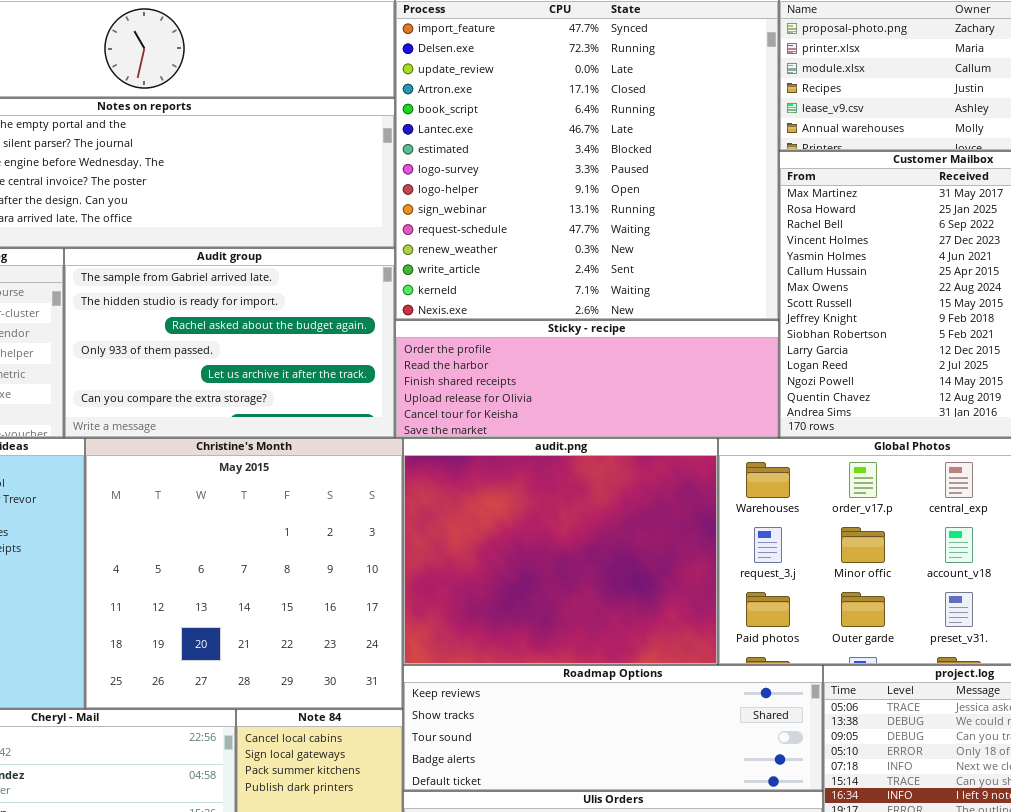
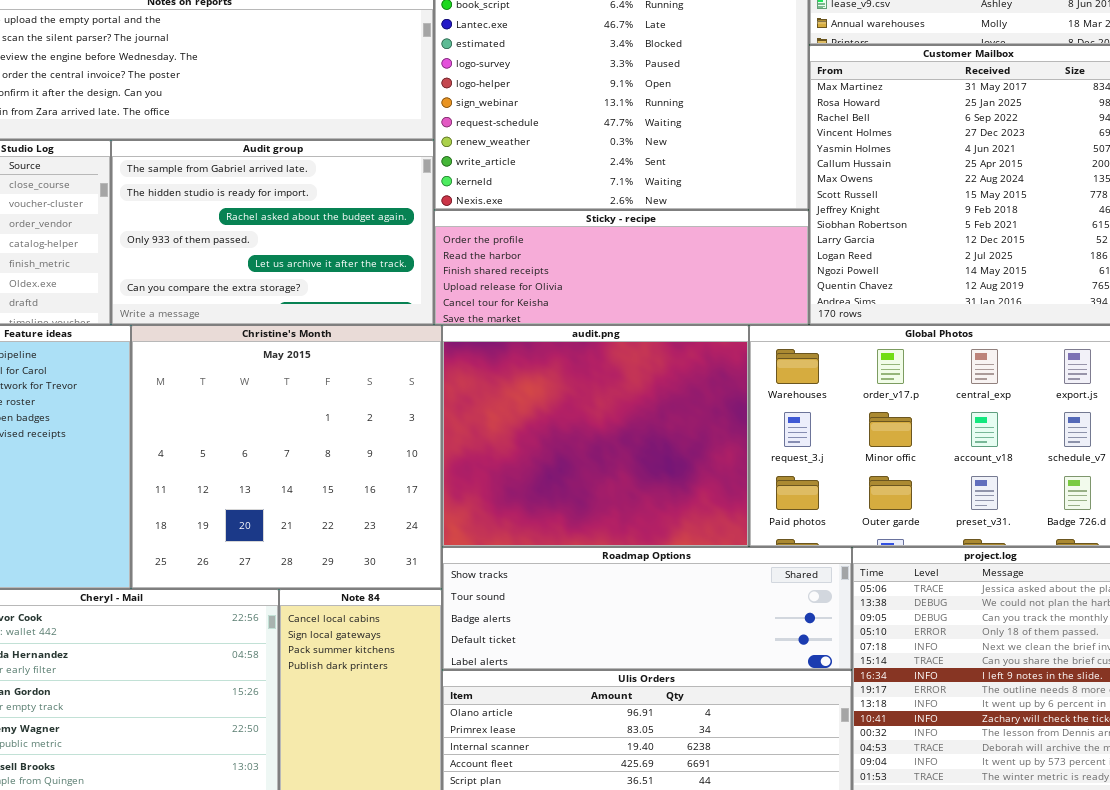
Roadmap Options: [403,665,823,791] -> [442,547,852,670], scrolled down 1 row

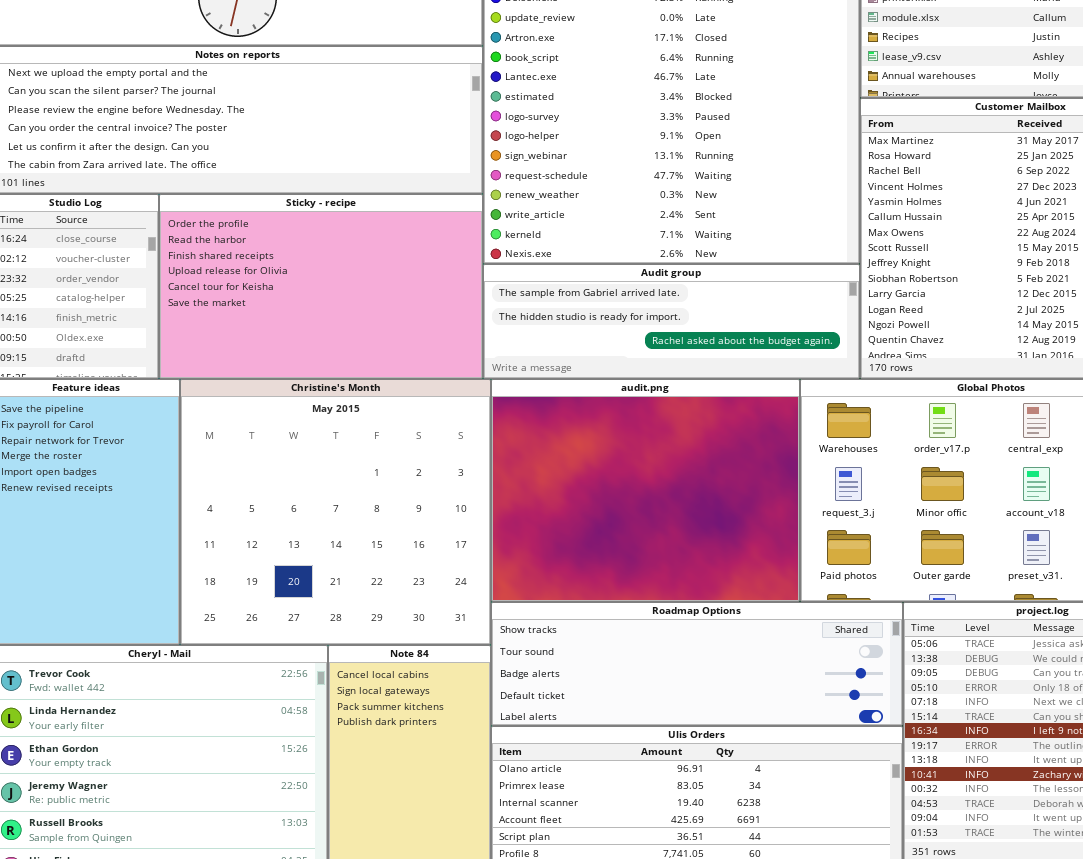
Audit group: [111,140,434,325] -> [483,264,860,379], moved, resized
Sticky - recipe: [434,210,809,325] -> [159,194,483,379], moved, resized

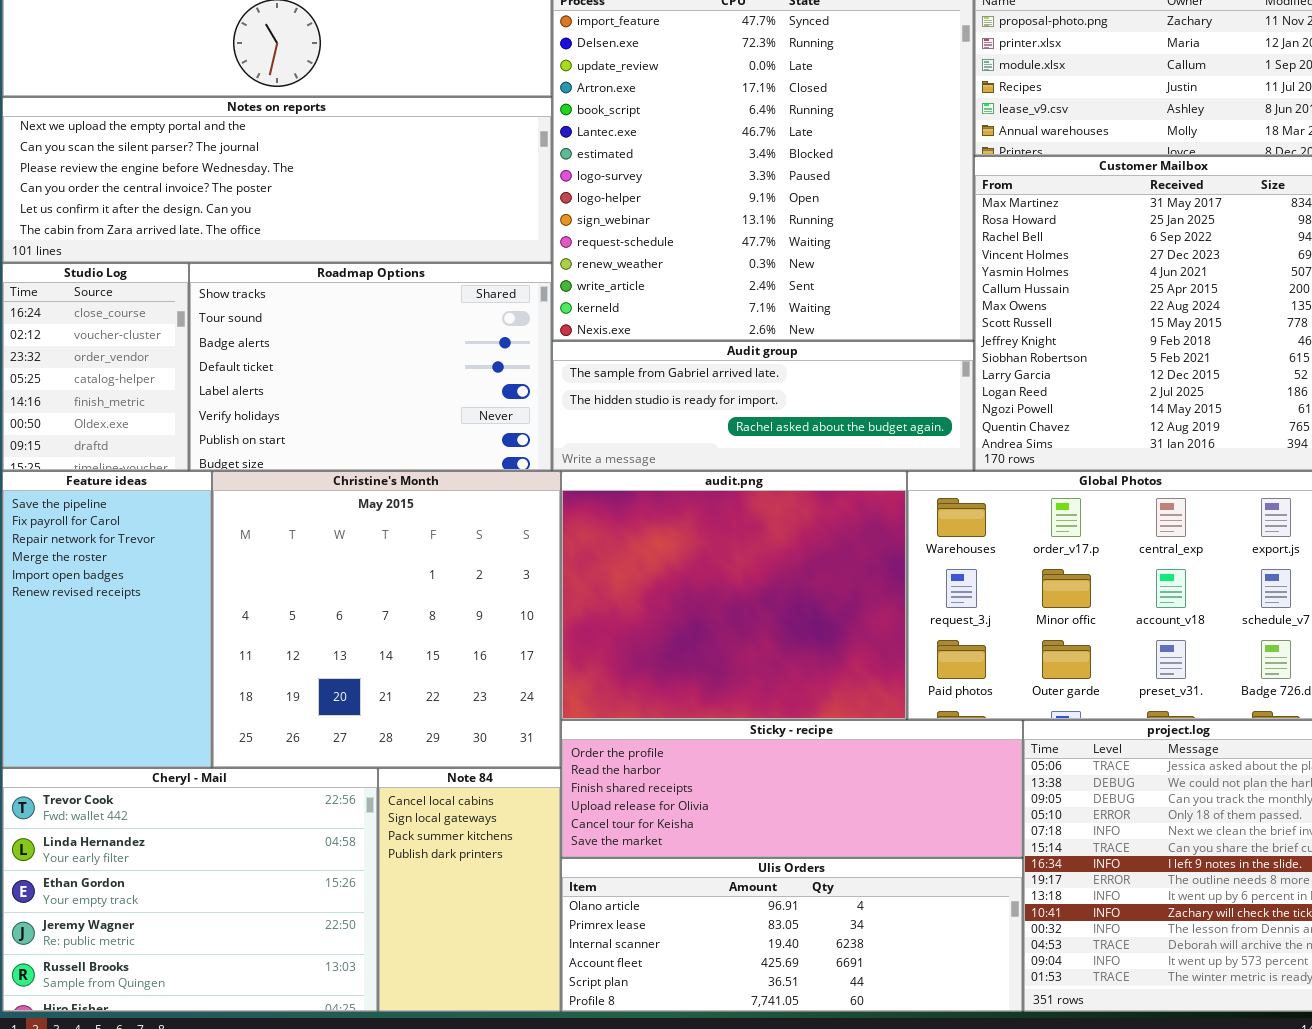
Sticky - recipe: [159,194,483,379] -> [561,720,1023,858], moved, resized
Roadmap Options: [491,602,903,726] -> [189,263,552,471], moved, resized

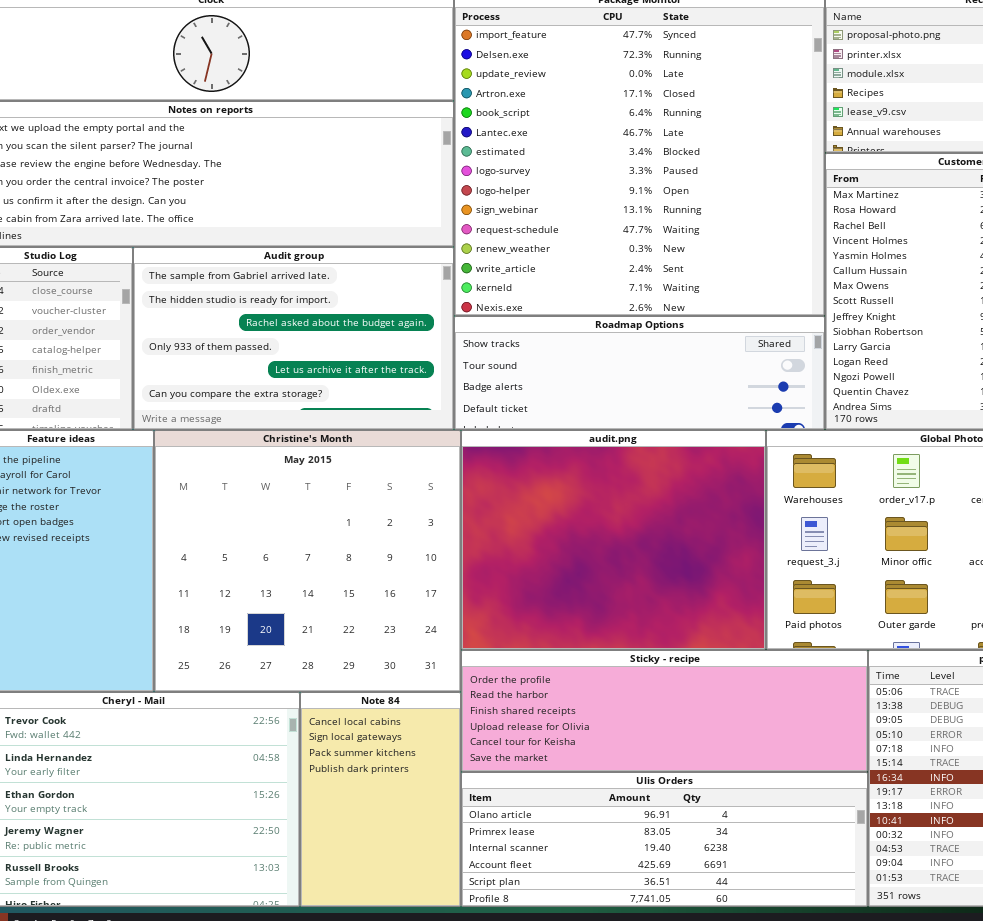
Roadmap Options: [189,263,552,471] -> [454,316,825,430], moved, resized
Audit group: [552,341,974,471] -> [133,247,454,430], moved, resized

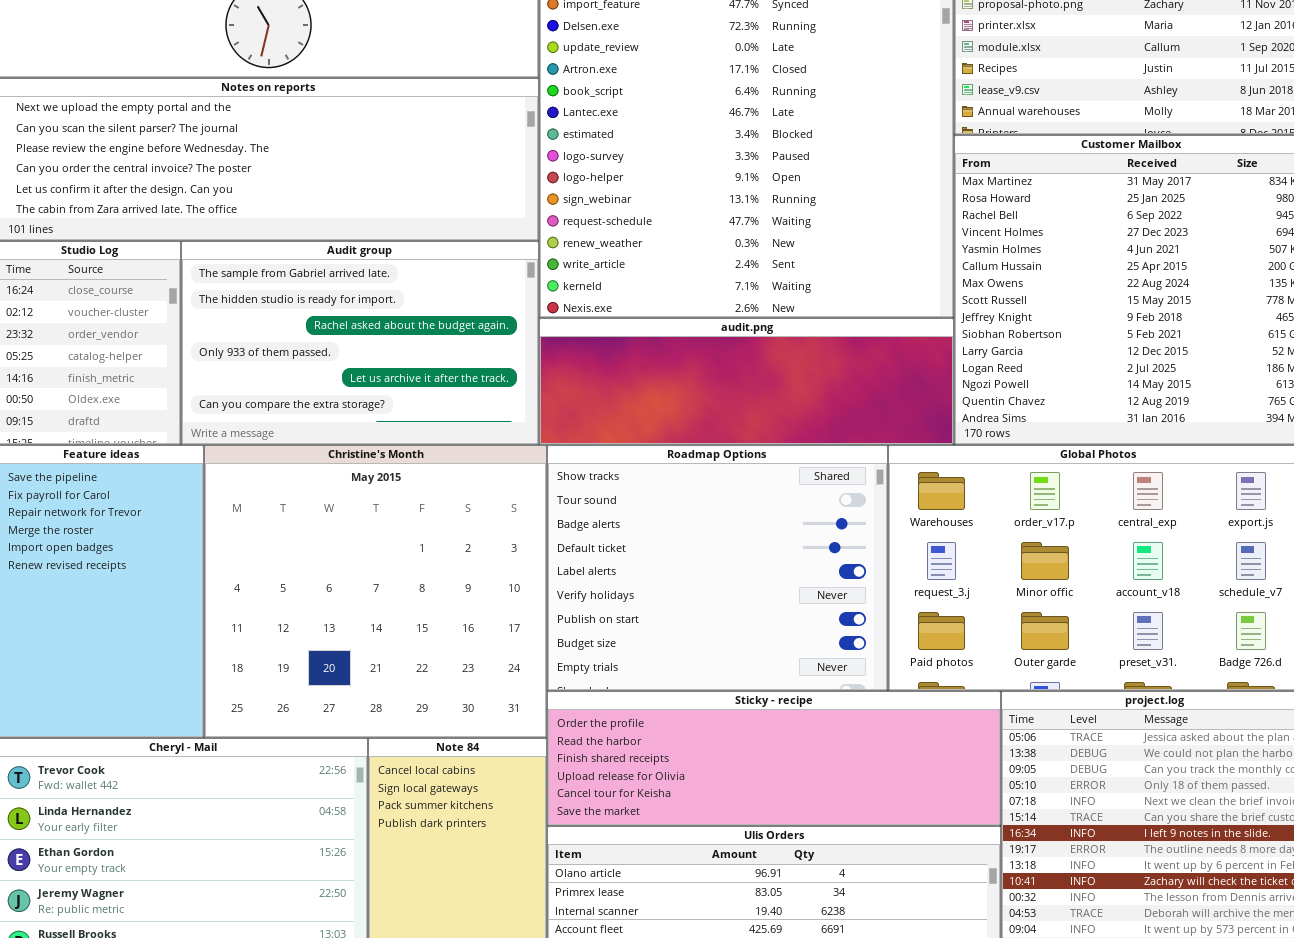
Roadmap Options: [454,316,825,430] -> [547,445,888,691], moved, resized
audit.png: [461,430,766,650] -> [539,318,954,445], moved, resized

